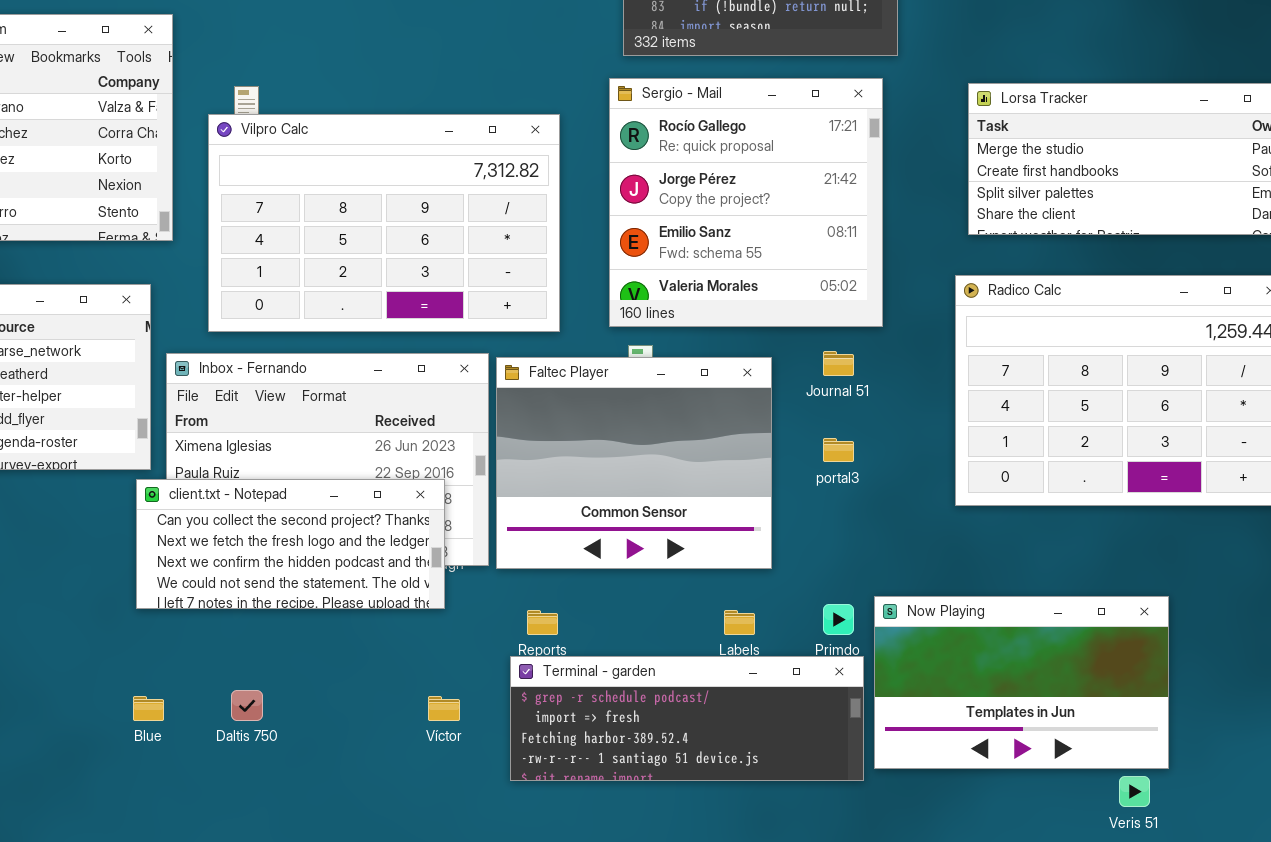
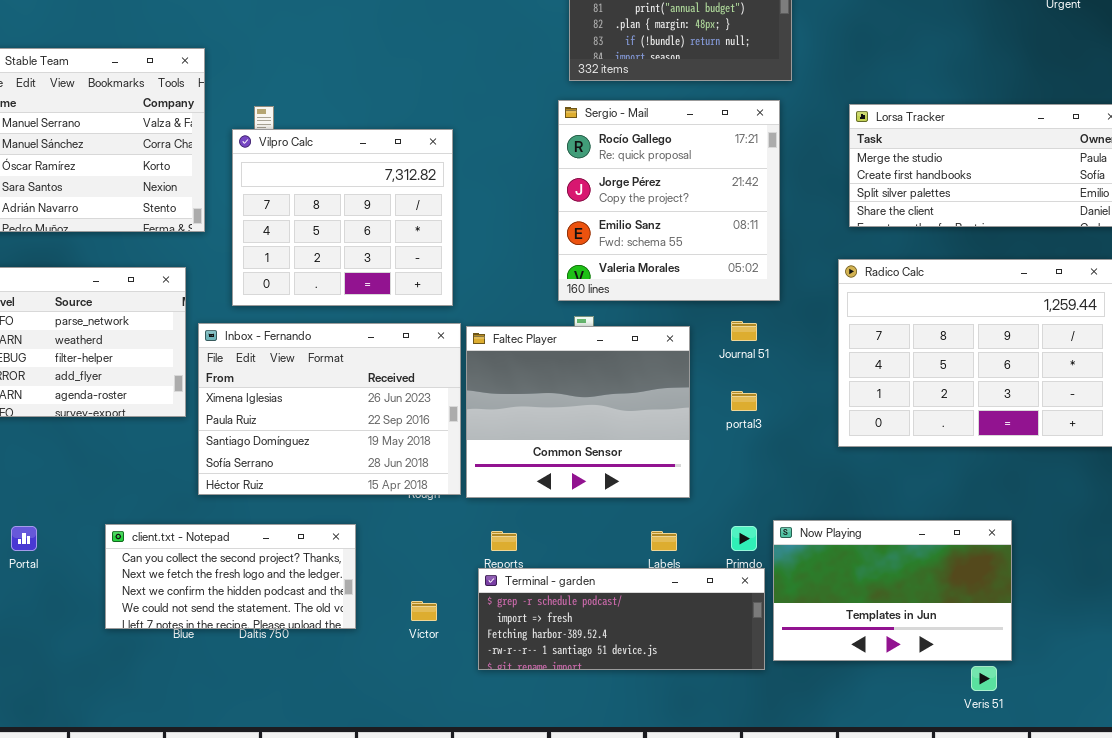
Vilpro Calc: [208,114,560,332] -> [232,129,453,306], resized
client.txt - Notepad: [136,479,445,609] -> [105,524,356,629], moved

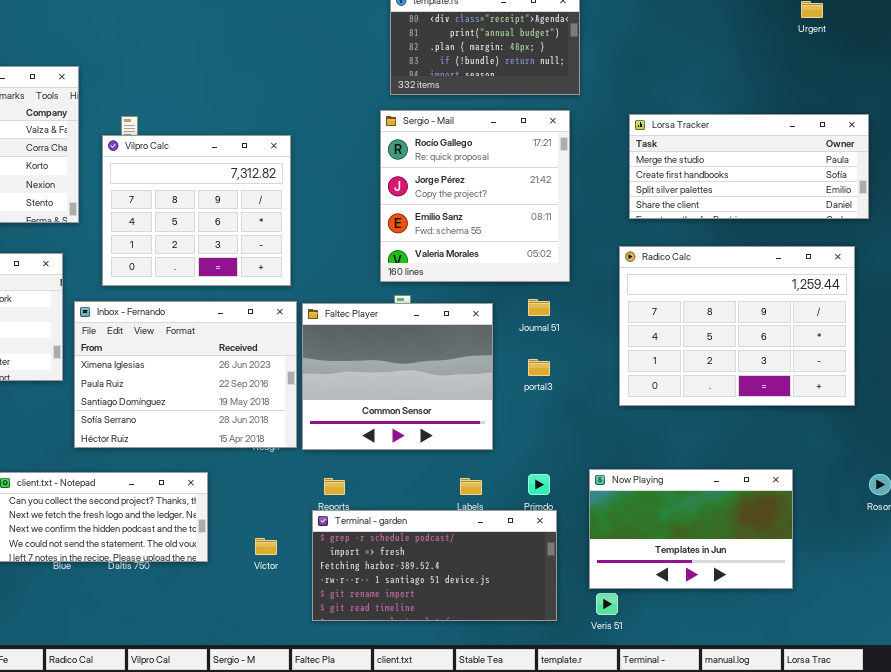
Now Playing: [773,520,1012,661] -> [589,469,793,589], moved
Terminal - garden: [478,568,765,670] -> [312,510,557,621], resized
Veris 51: [971,666,997,691] -> [596,593,618,615], moved

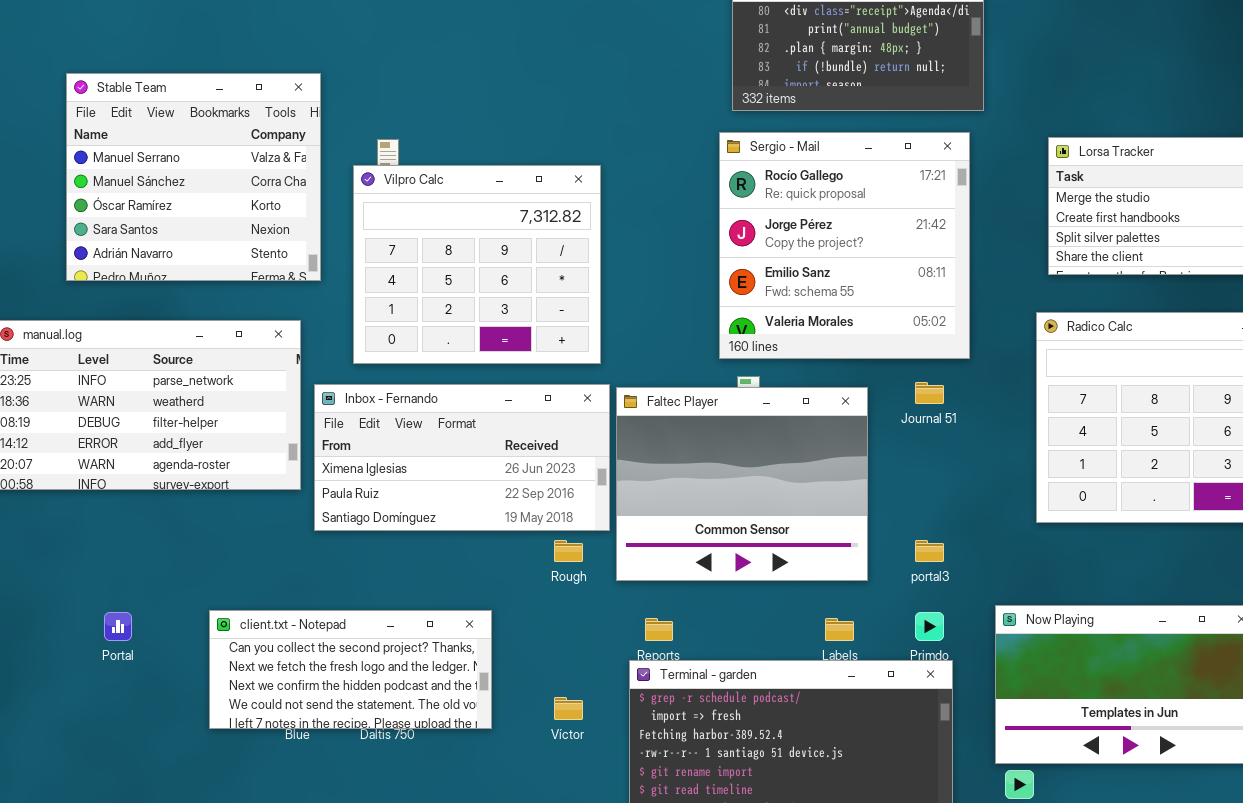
Inbox - Fernando: [74,301,297,448] -> [314,384,610,531], resized
portal3: [528,359,550,376] -> [915,540,944,562], moved

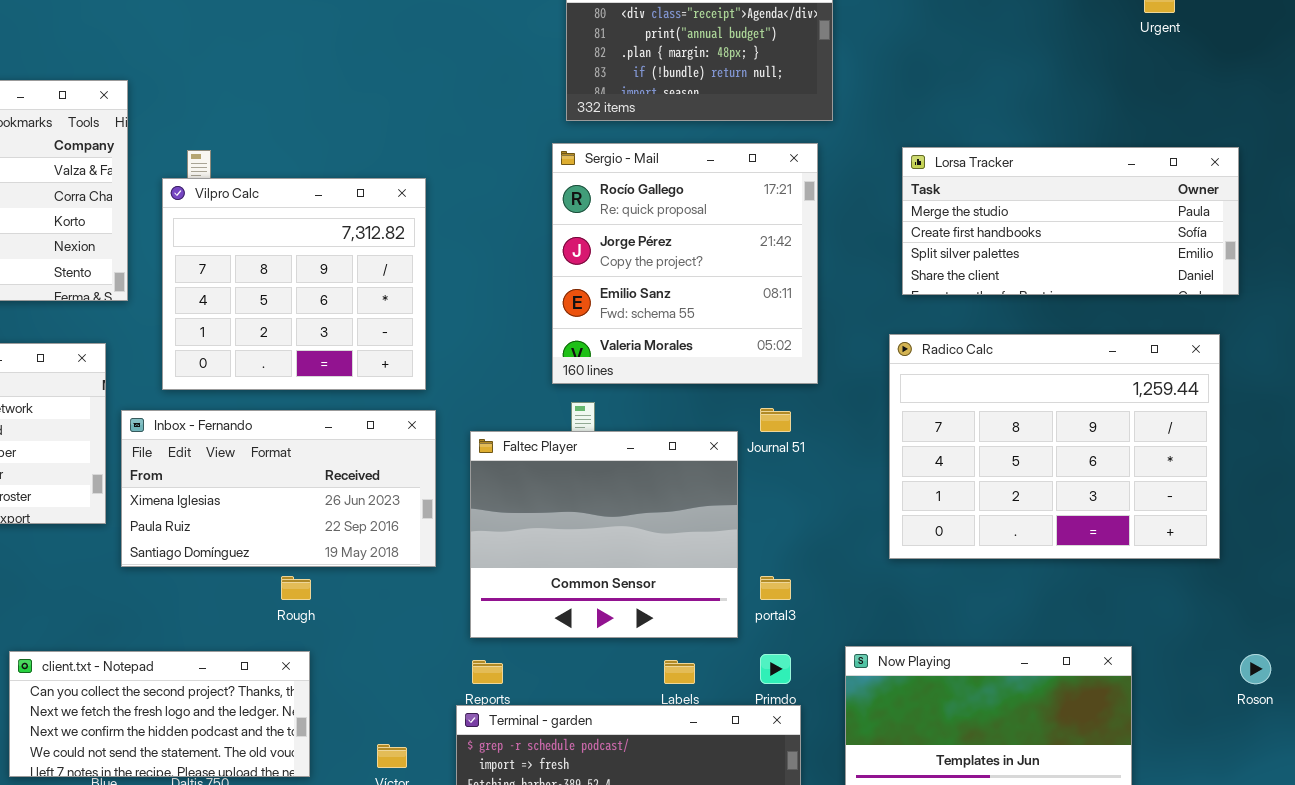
Faltec Player: [616,387,868,581] -> [470,431,738,638], moved
Rough: [554,540,583,562] -> [281,576,311,600], moved

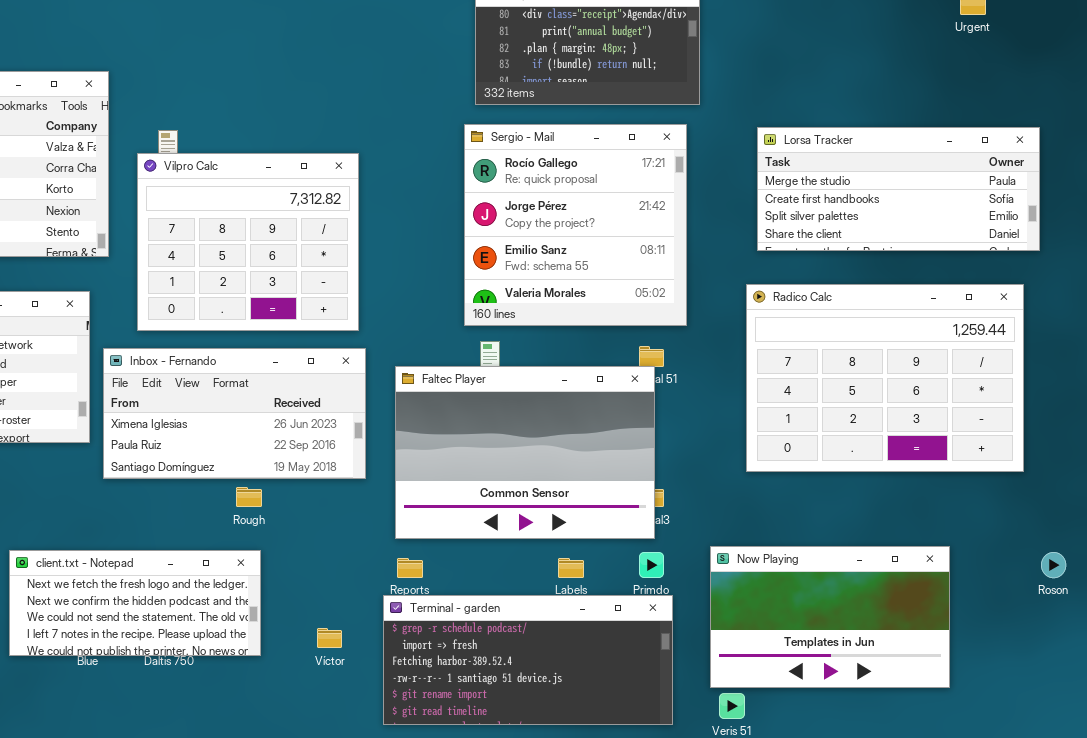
Faltec Player: [470,431,738,638] -> [395,366,655,539], resized
client.txt - Notepad: [9,651,310,777] -> [9,550,261,656], scrolled down 1 row

